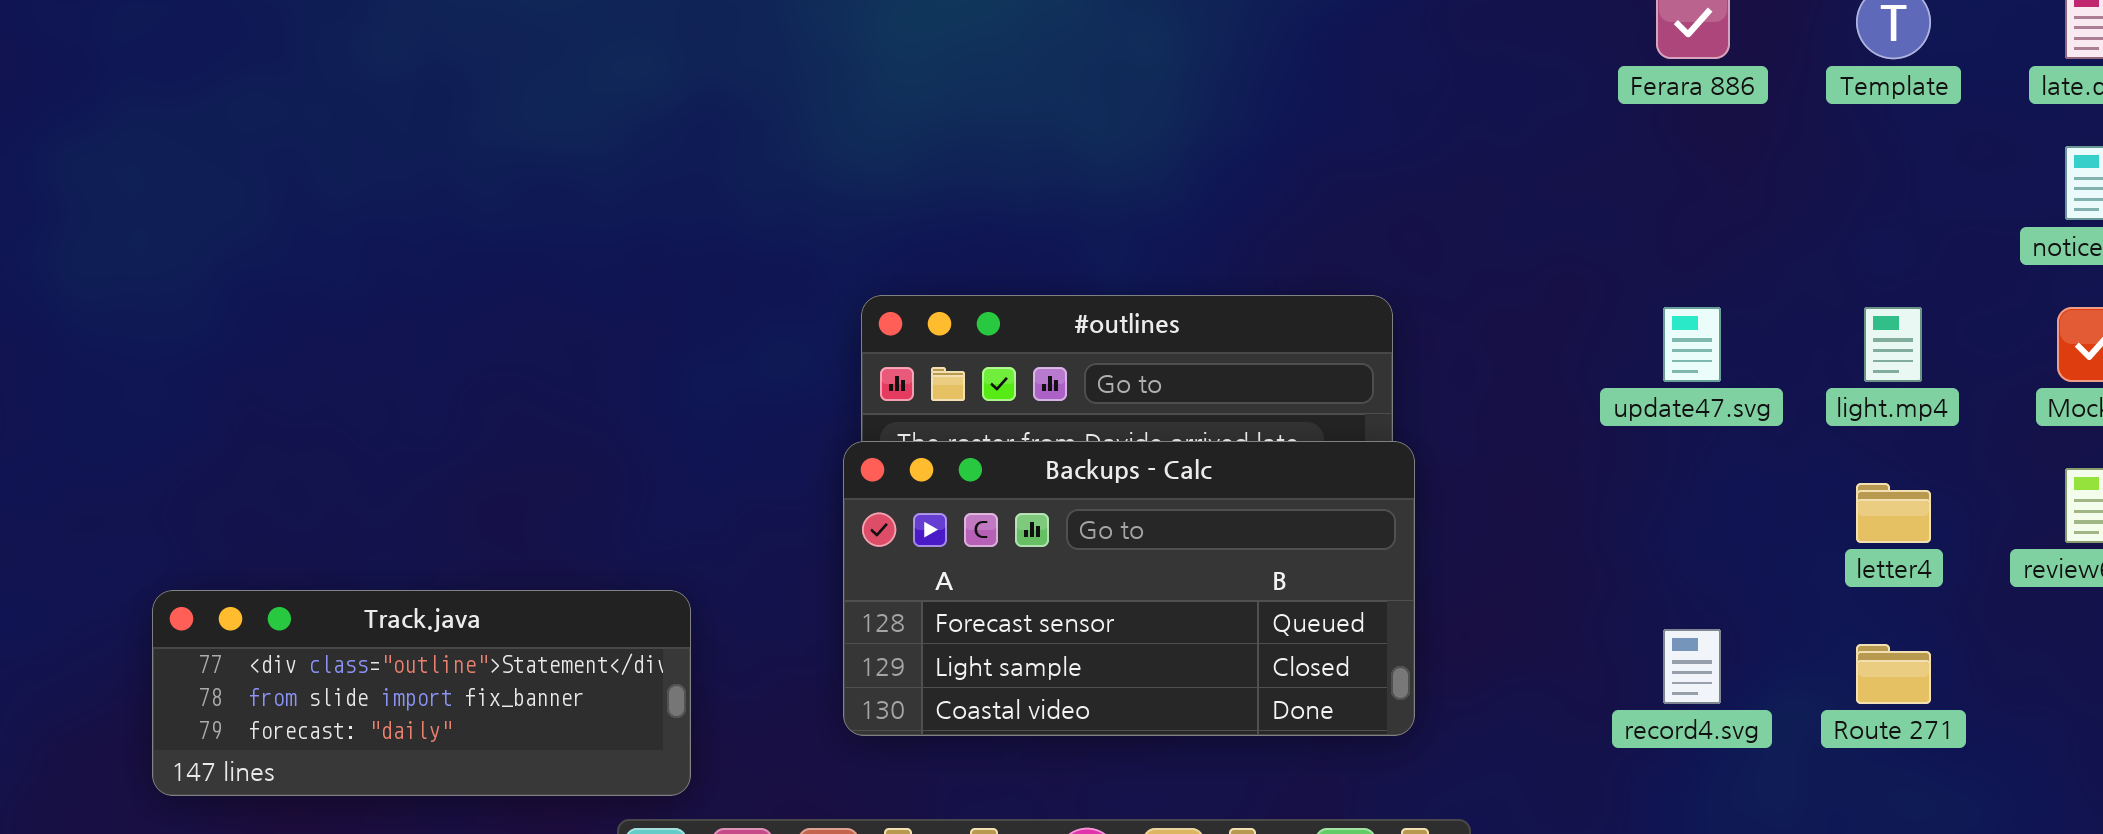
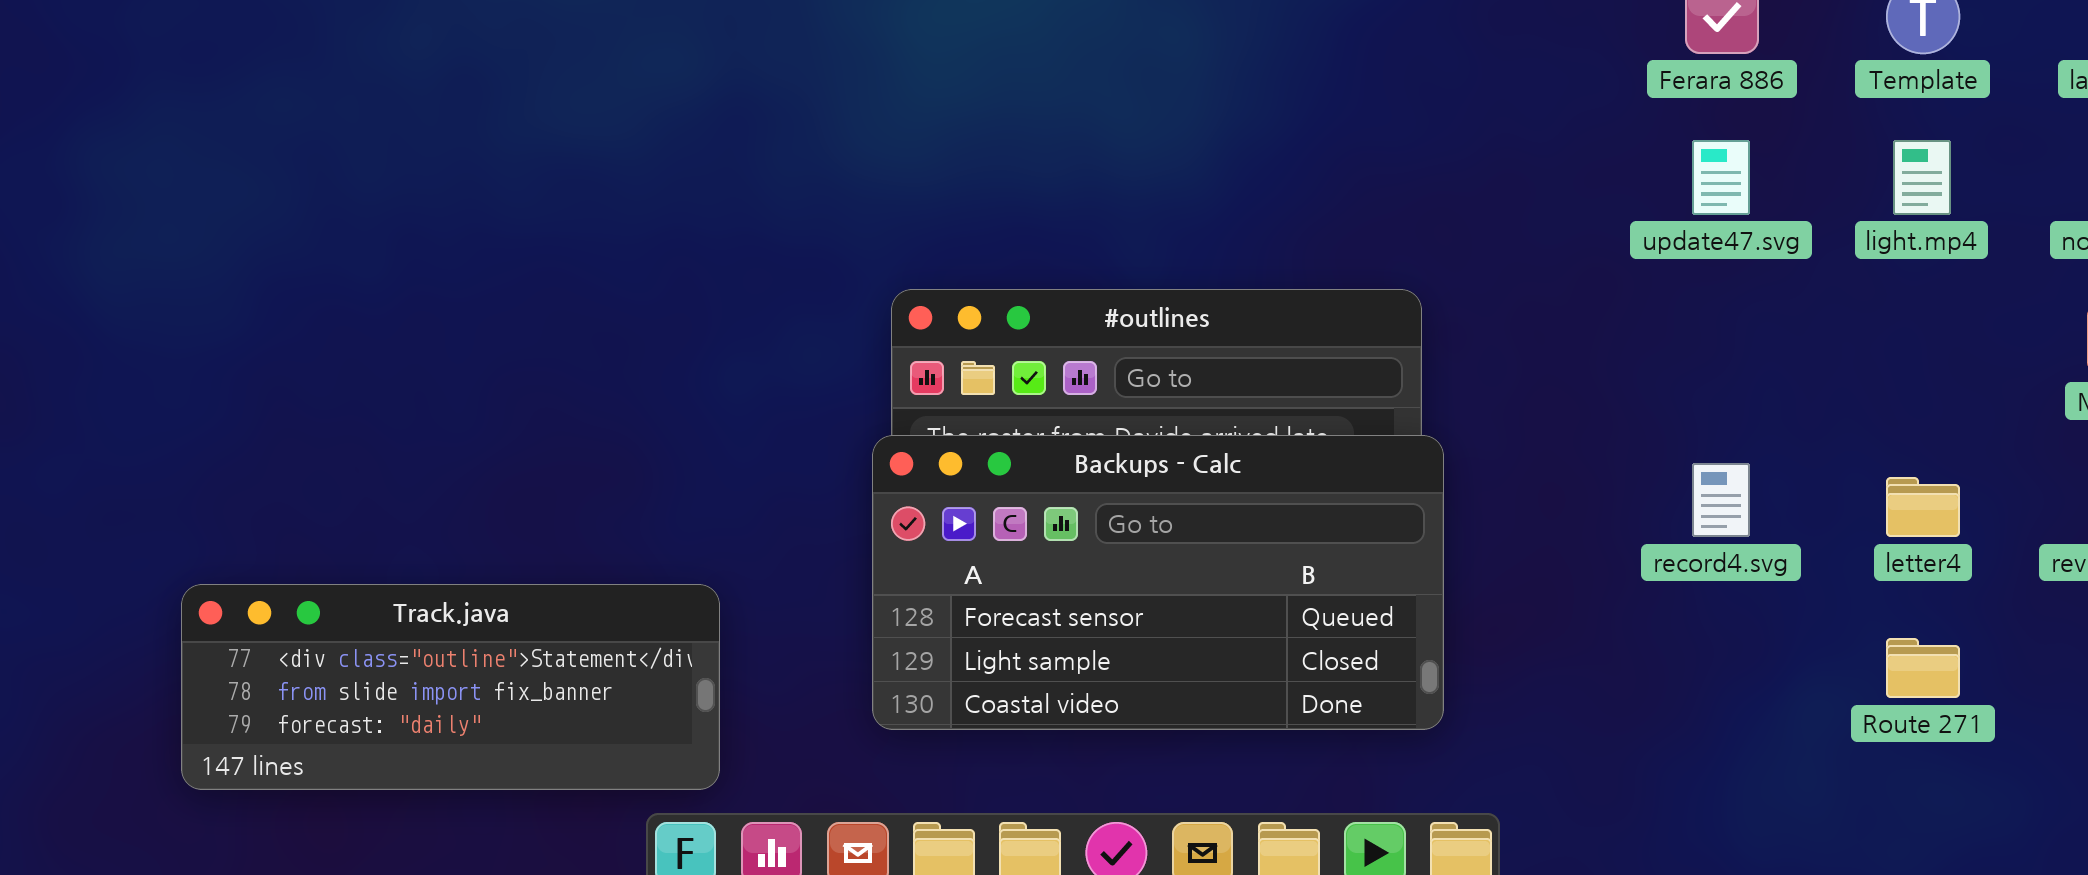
update47.svg: [1663,307,1721,382] -> [1692,140,1750,215], moved
light.mp4: [1864,307,1922,382] -> [1893,140,1951,215], moved
record4.svg: [1663,629,1721,704] -> [1692,463,1750,537], moved

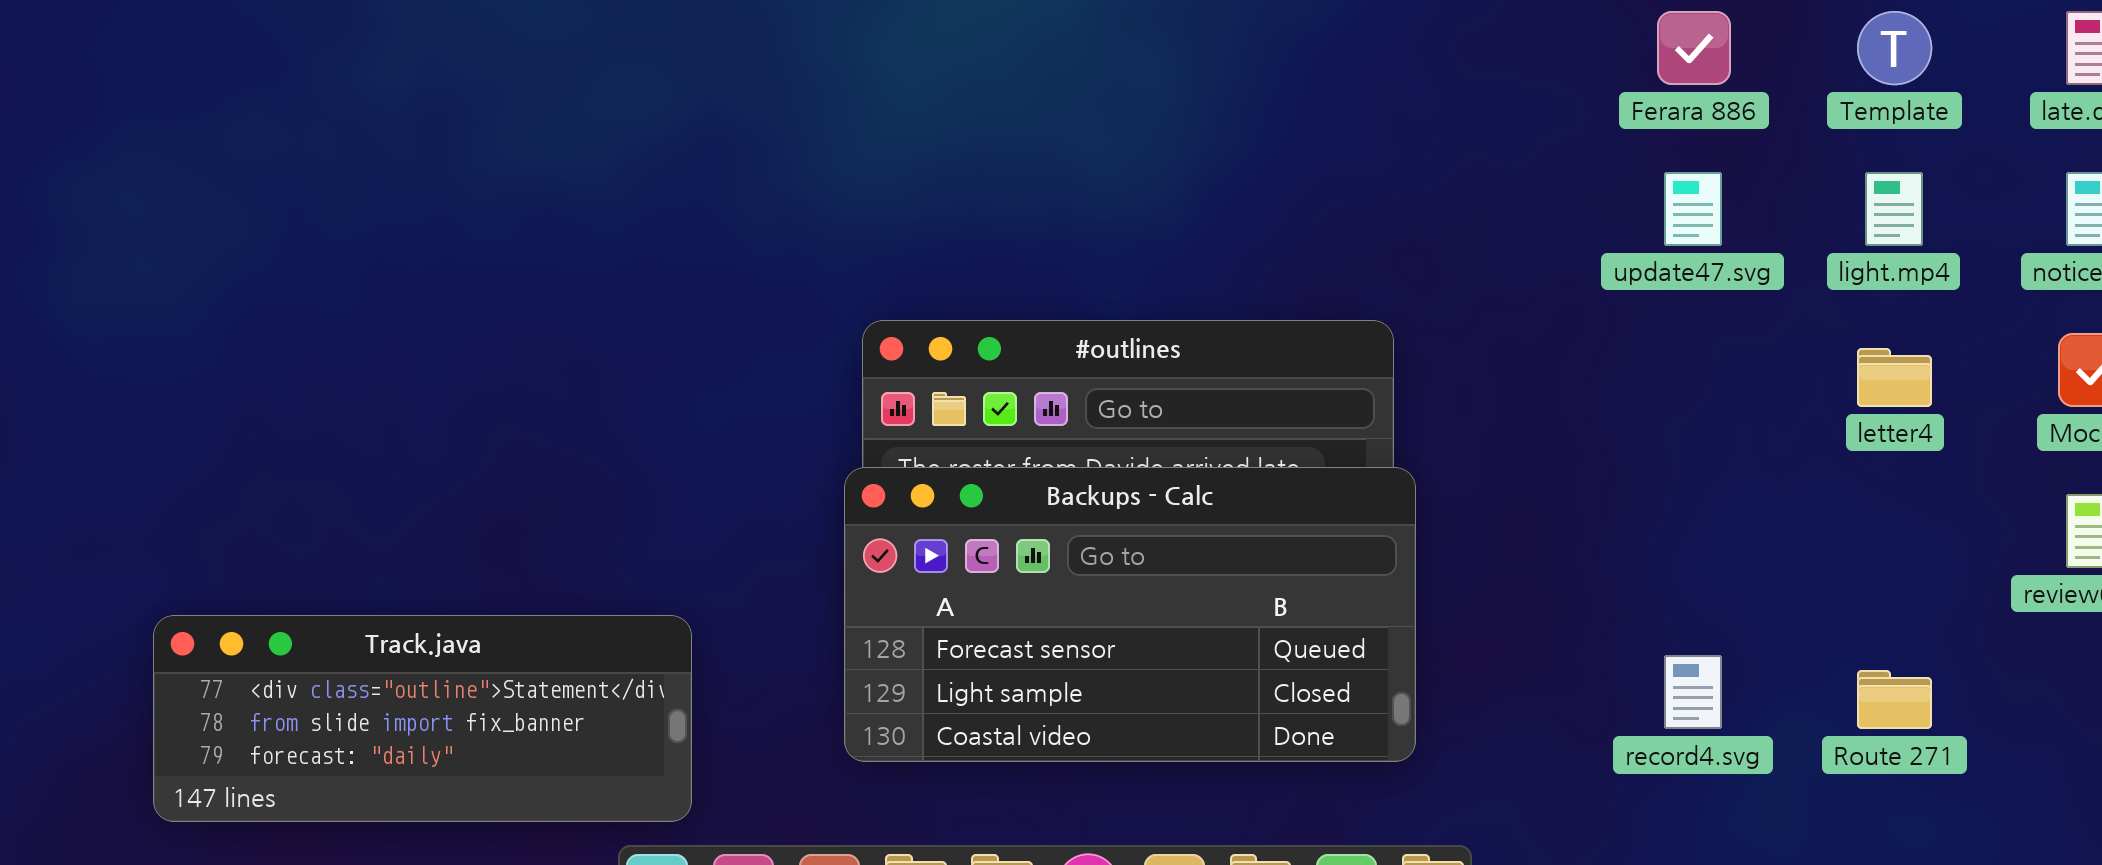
record4.svg: [1692,463,1750,537] -> [1664,655,1722,729], moved
letter4: [1886,477,1960,537] -> [1857,348,1932,407], moved

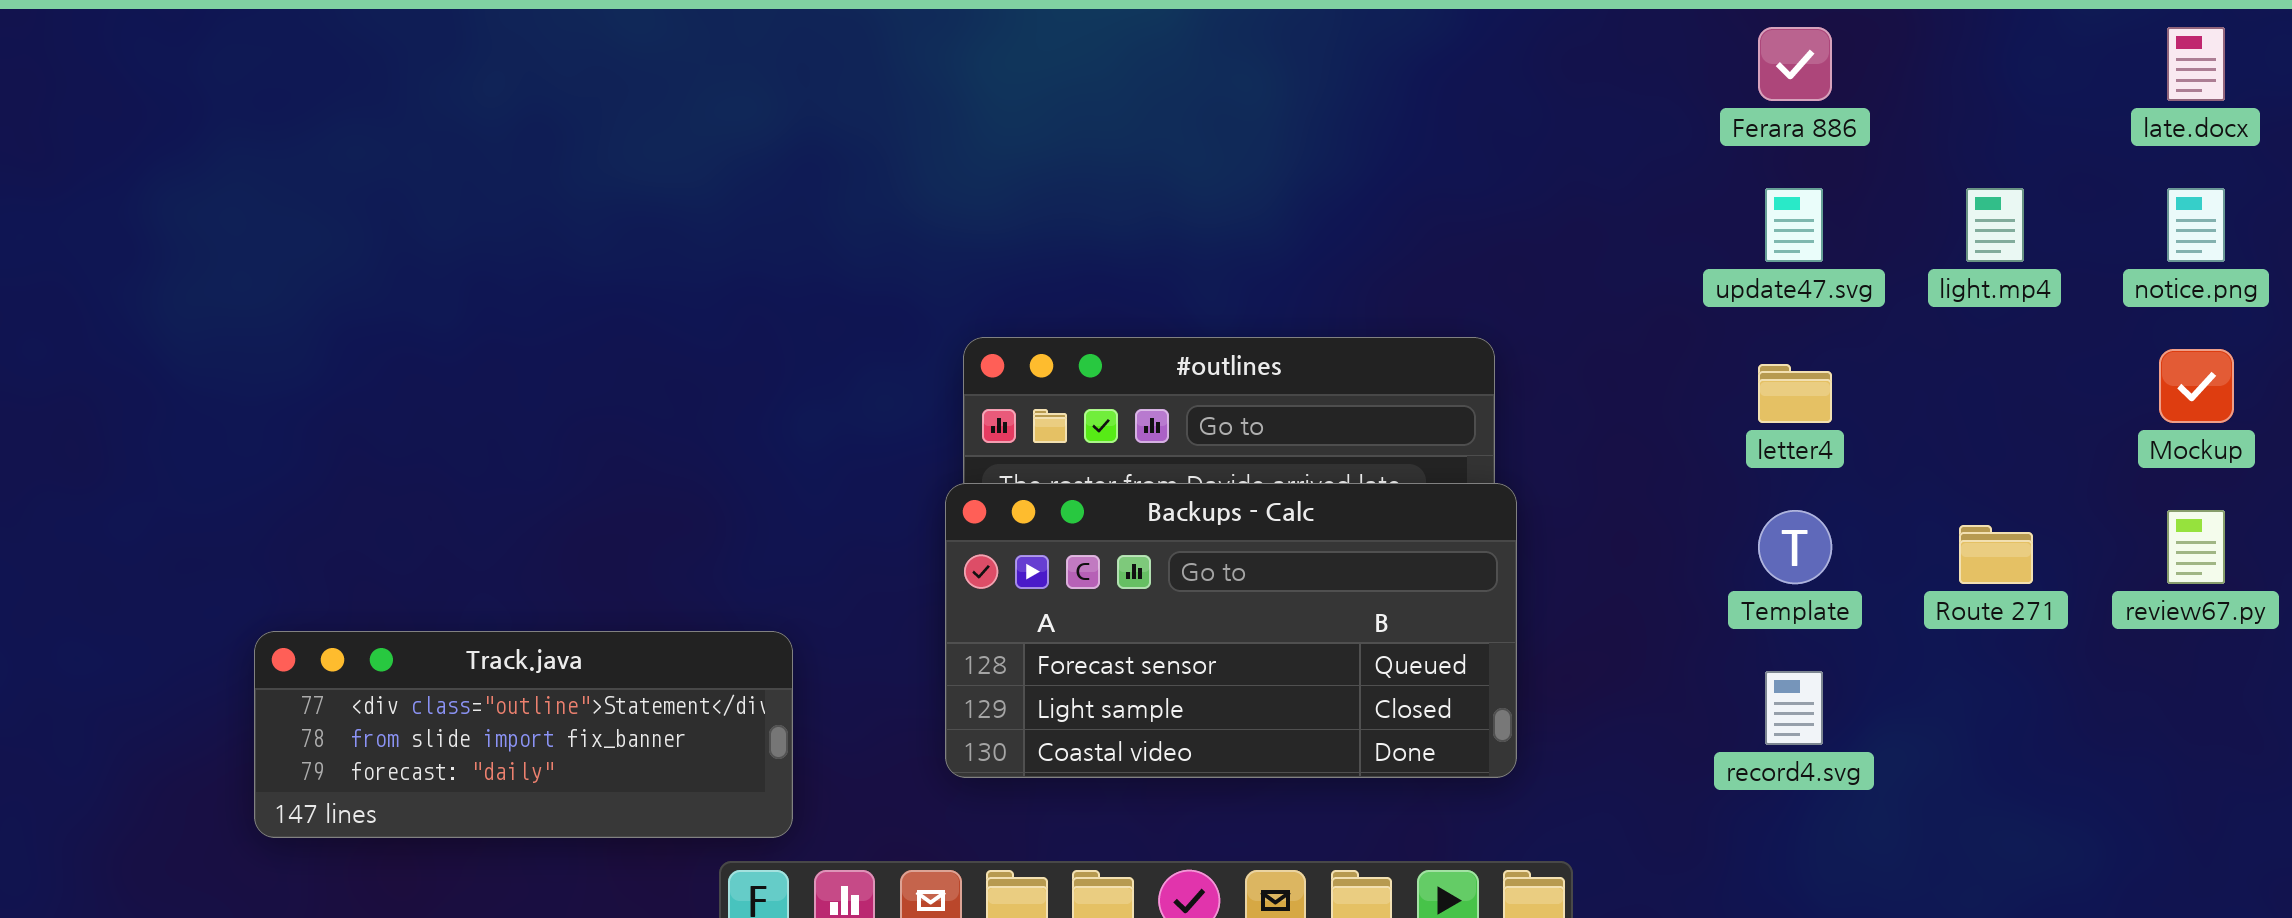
Template: [1857,11,1932,85] -> [1758,510,1832,584], moved
letter4: [1857,348,1932,407] -> [1758,364,1832,423], moved
Route 271: [1857,670,1932,729] -> [1959,525,2033,584], moved

